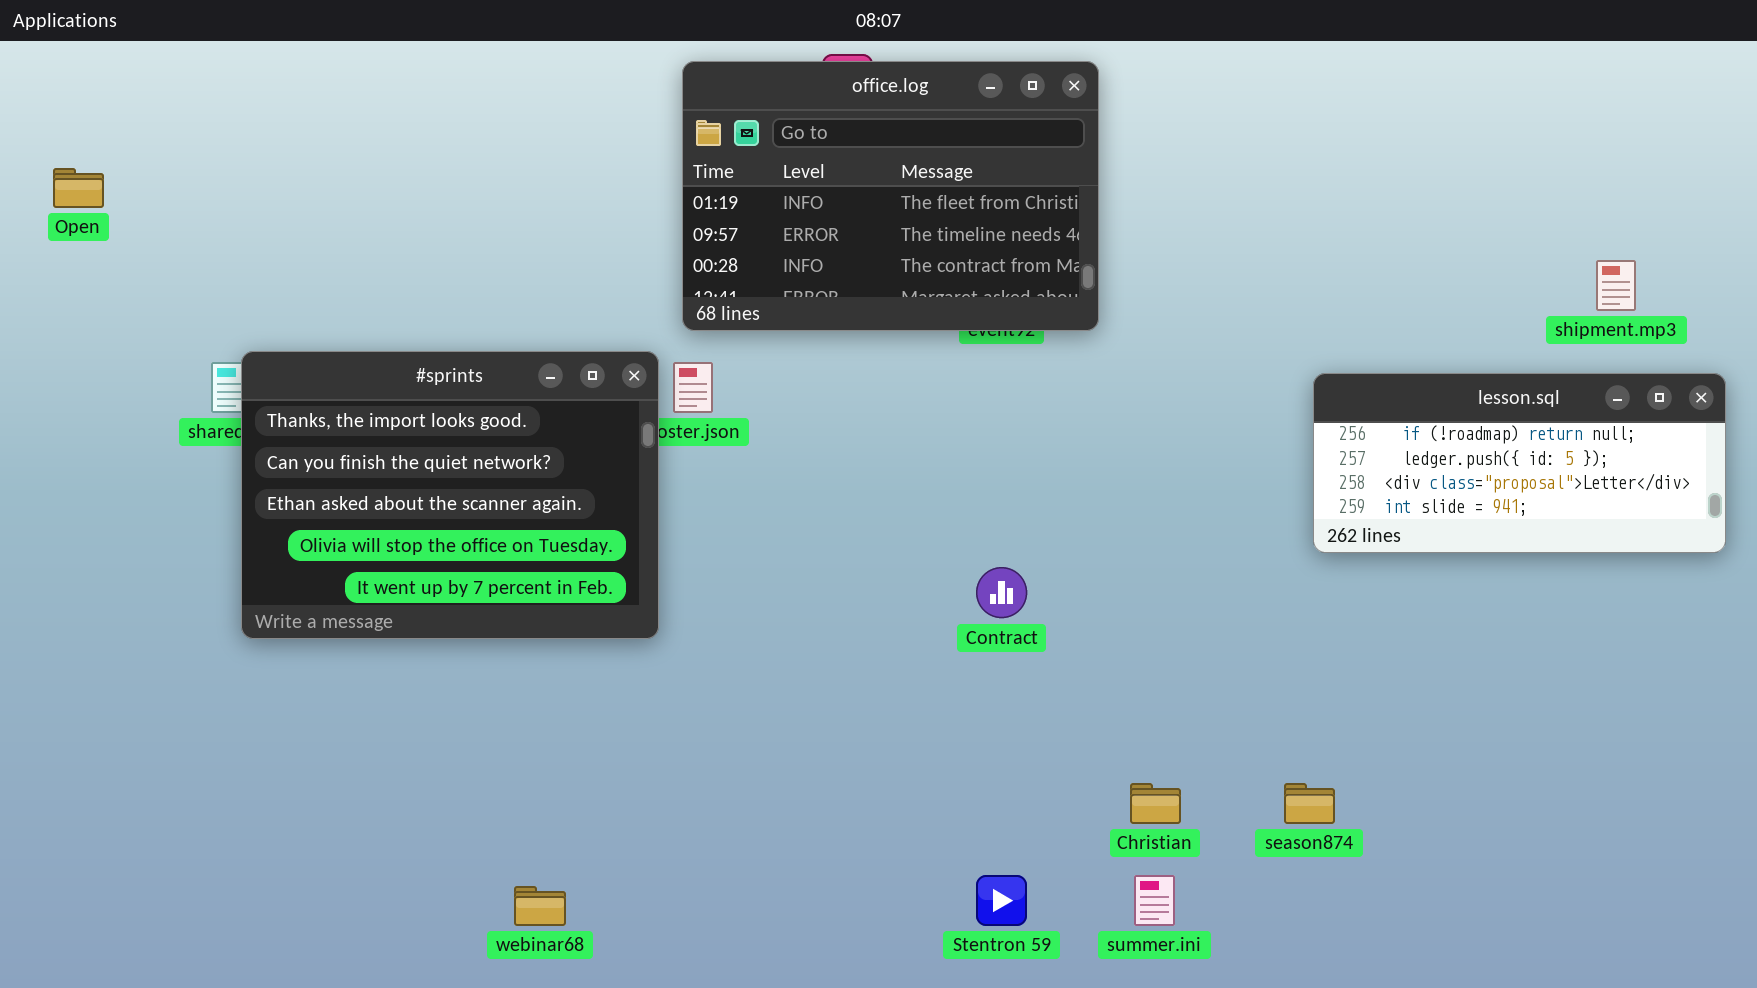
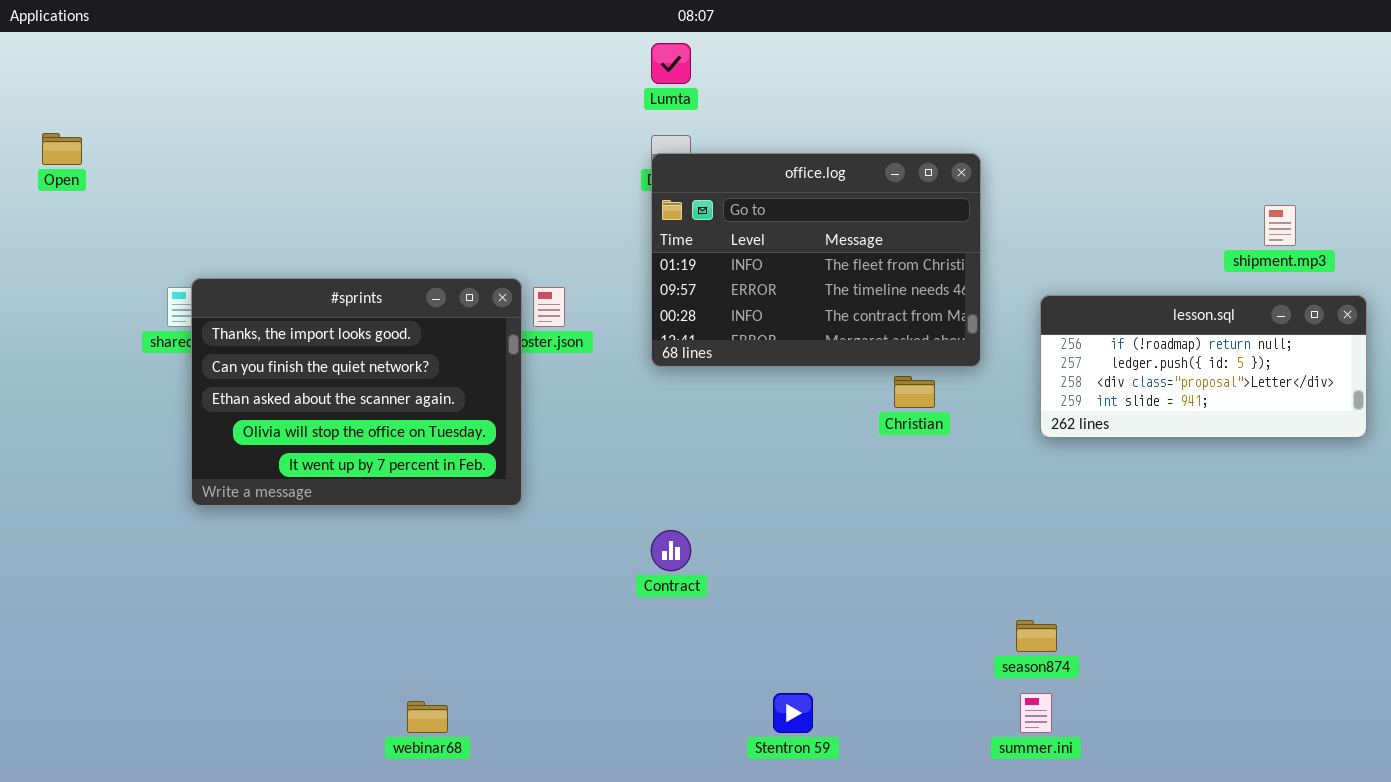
office.log: [682,61,1099,331] -> [651,153,981,367], moved
Contract: [976,567,1027,618] -> [651,530,691,571], moved
Christian: [1130,783,1181,824] -> [894,376,935,408], moved
summer.ini: [1134,875,1175,926] -> [1020,693,1052,733], moved

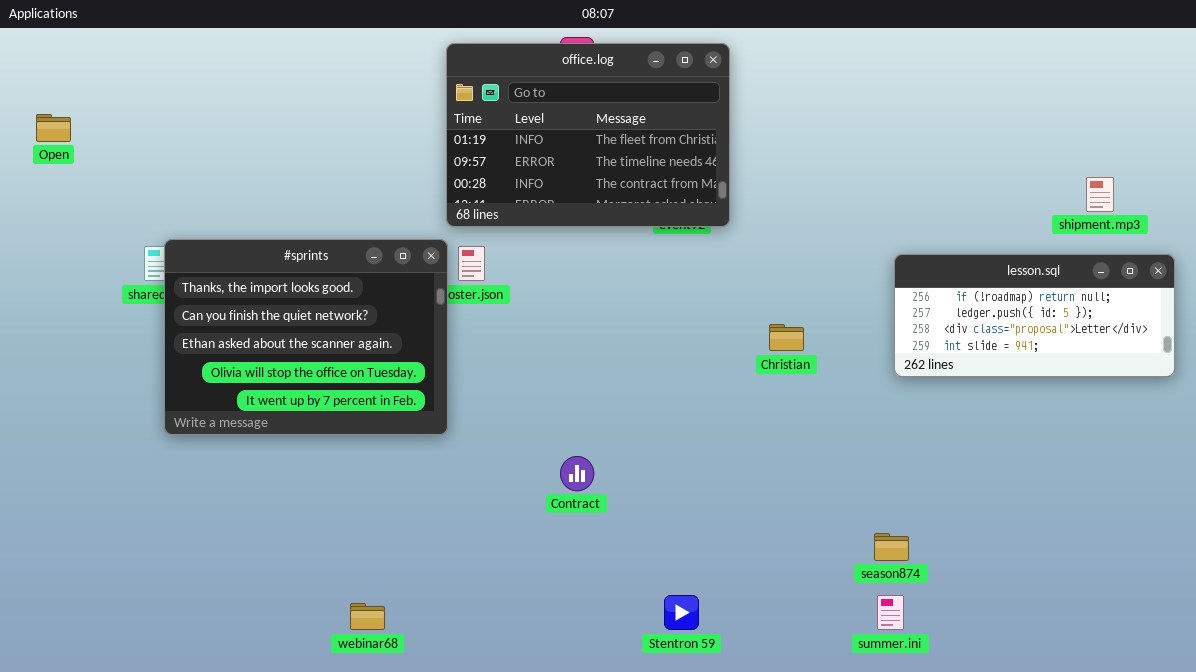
office.log: [651,153,981,367] -> [446,43,730,227], moved

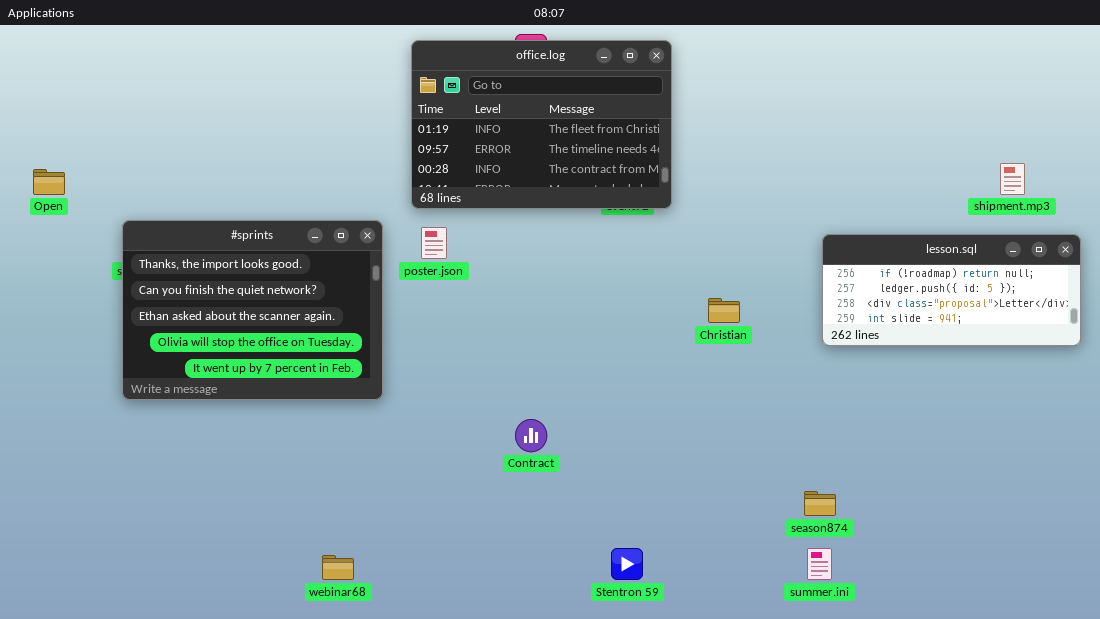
Open: [36,114,71,142] -> [33,169,65,195], moved
#sprints: [164,239,448,435] -> [122,220,383,400], moved

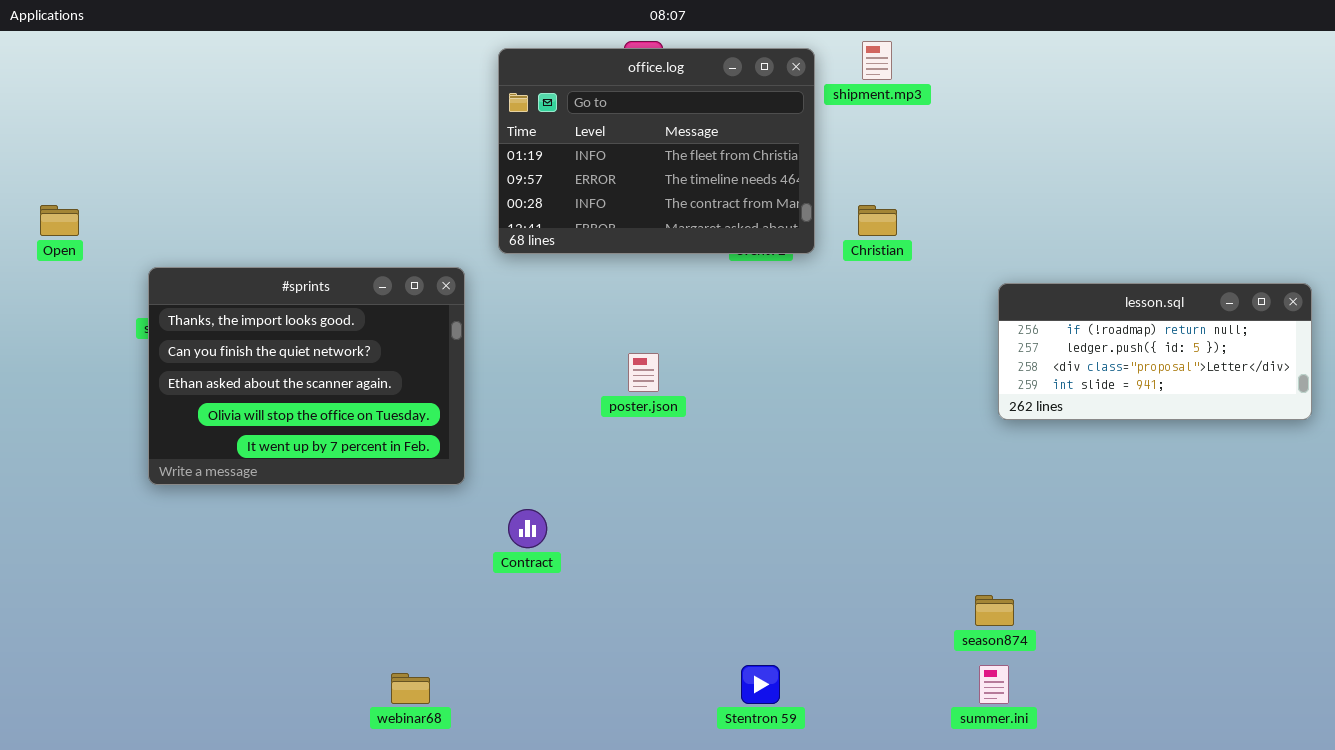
shipment.mp3: [1000,163,1025,195] -> [862,41,892,80], moved
poster.json: [421,227,447,259] -> [628,353,659,392], moved
Christian: [708,298,740,323] -> [858,205,897,236], moved
Contract: [515,419,547,452] -> [508,509,547,548], moved

